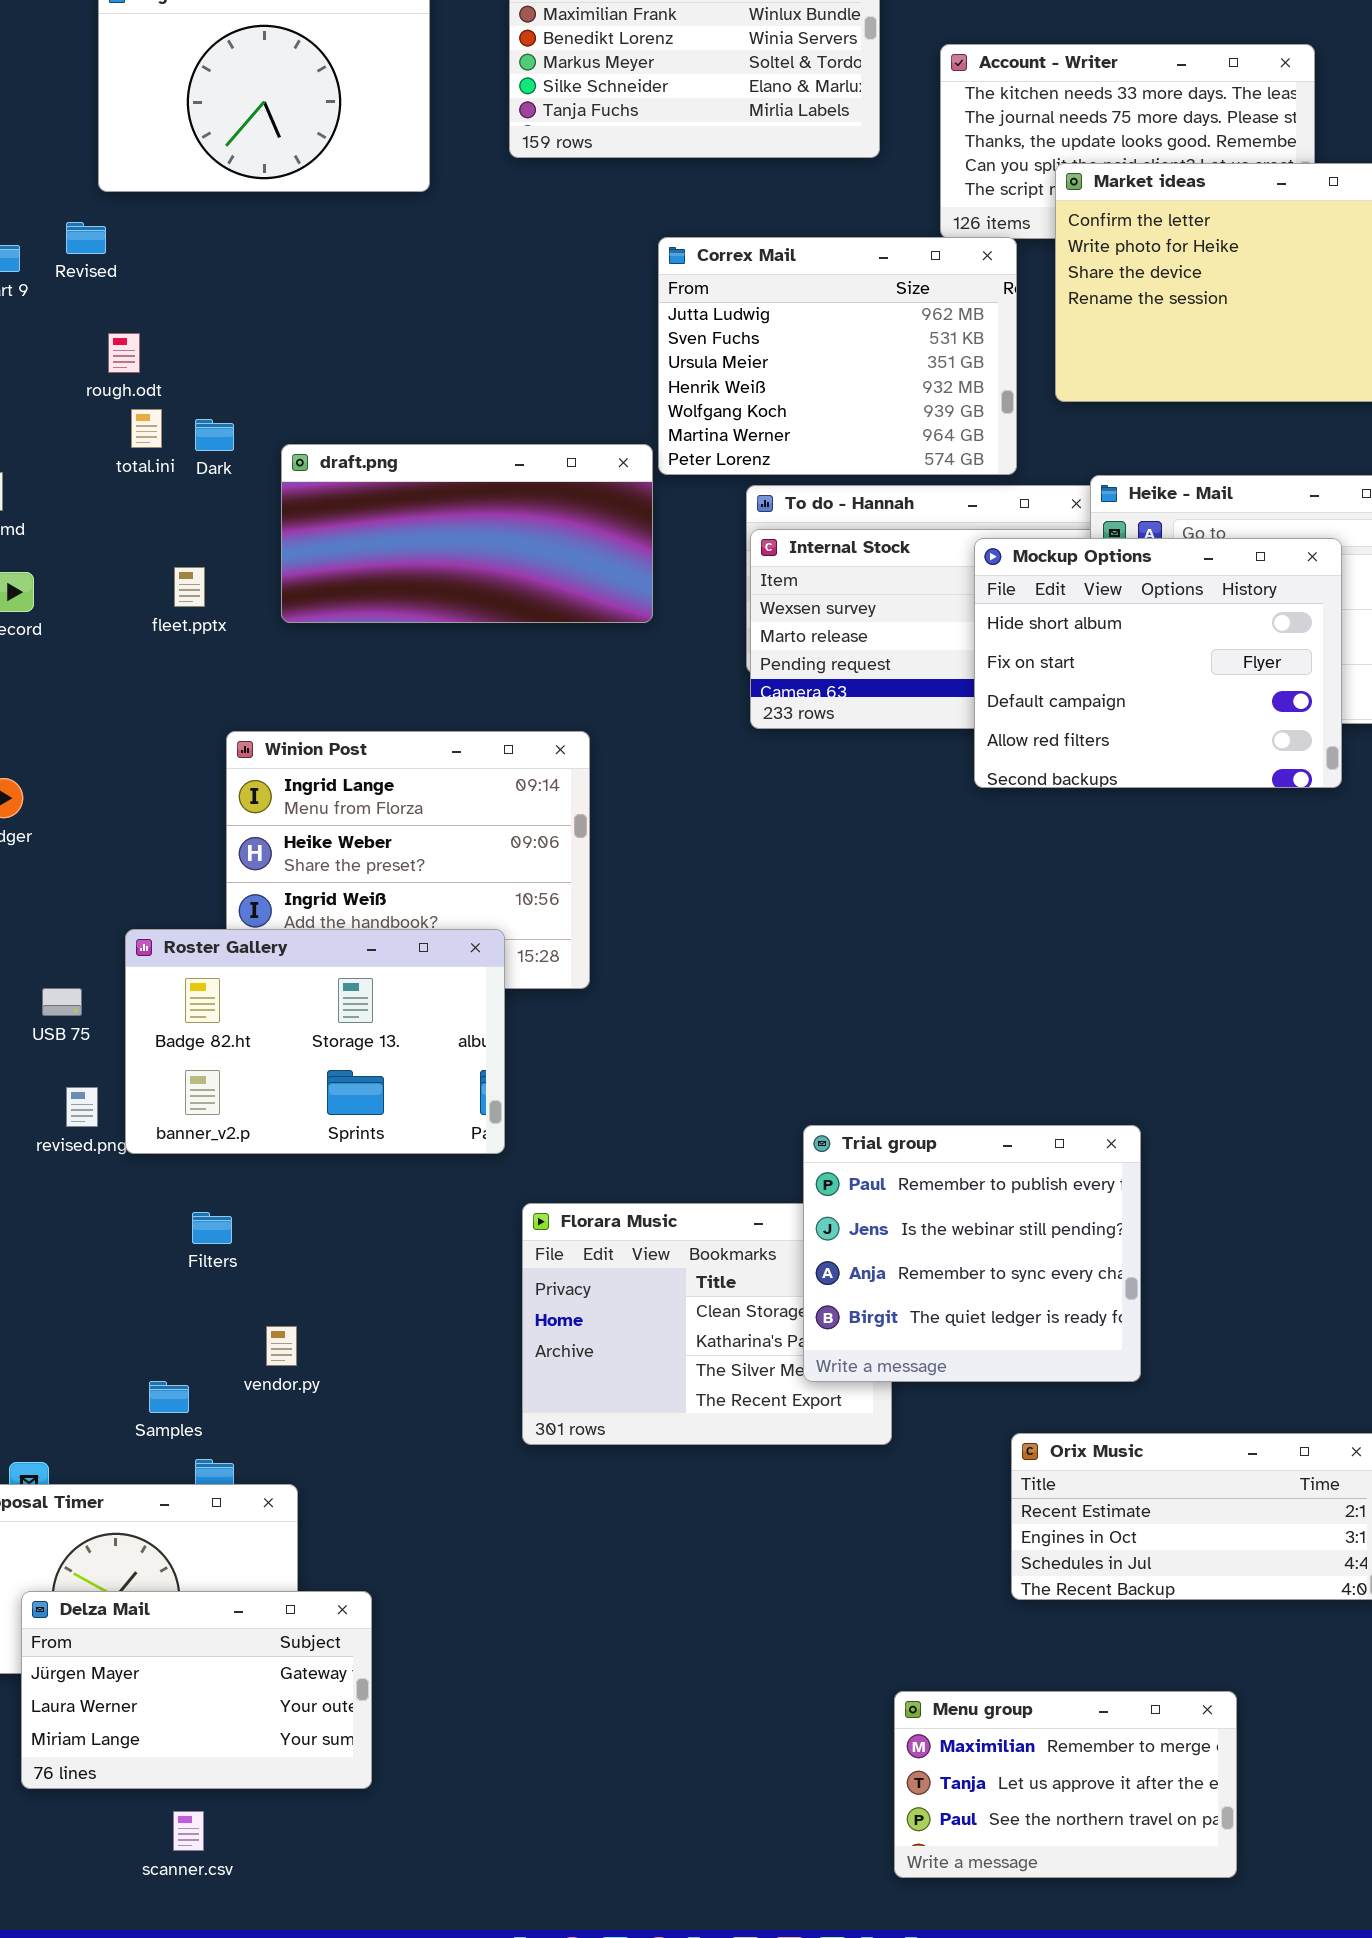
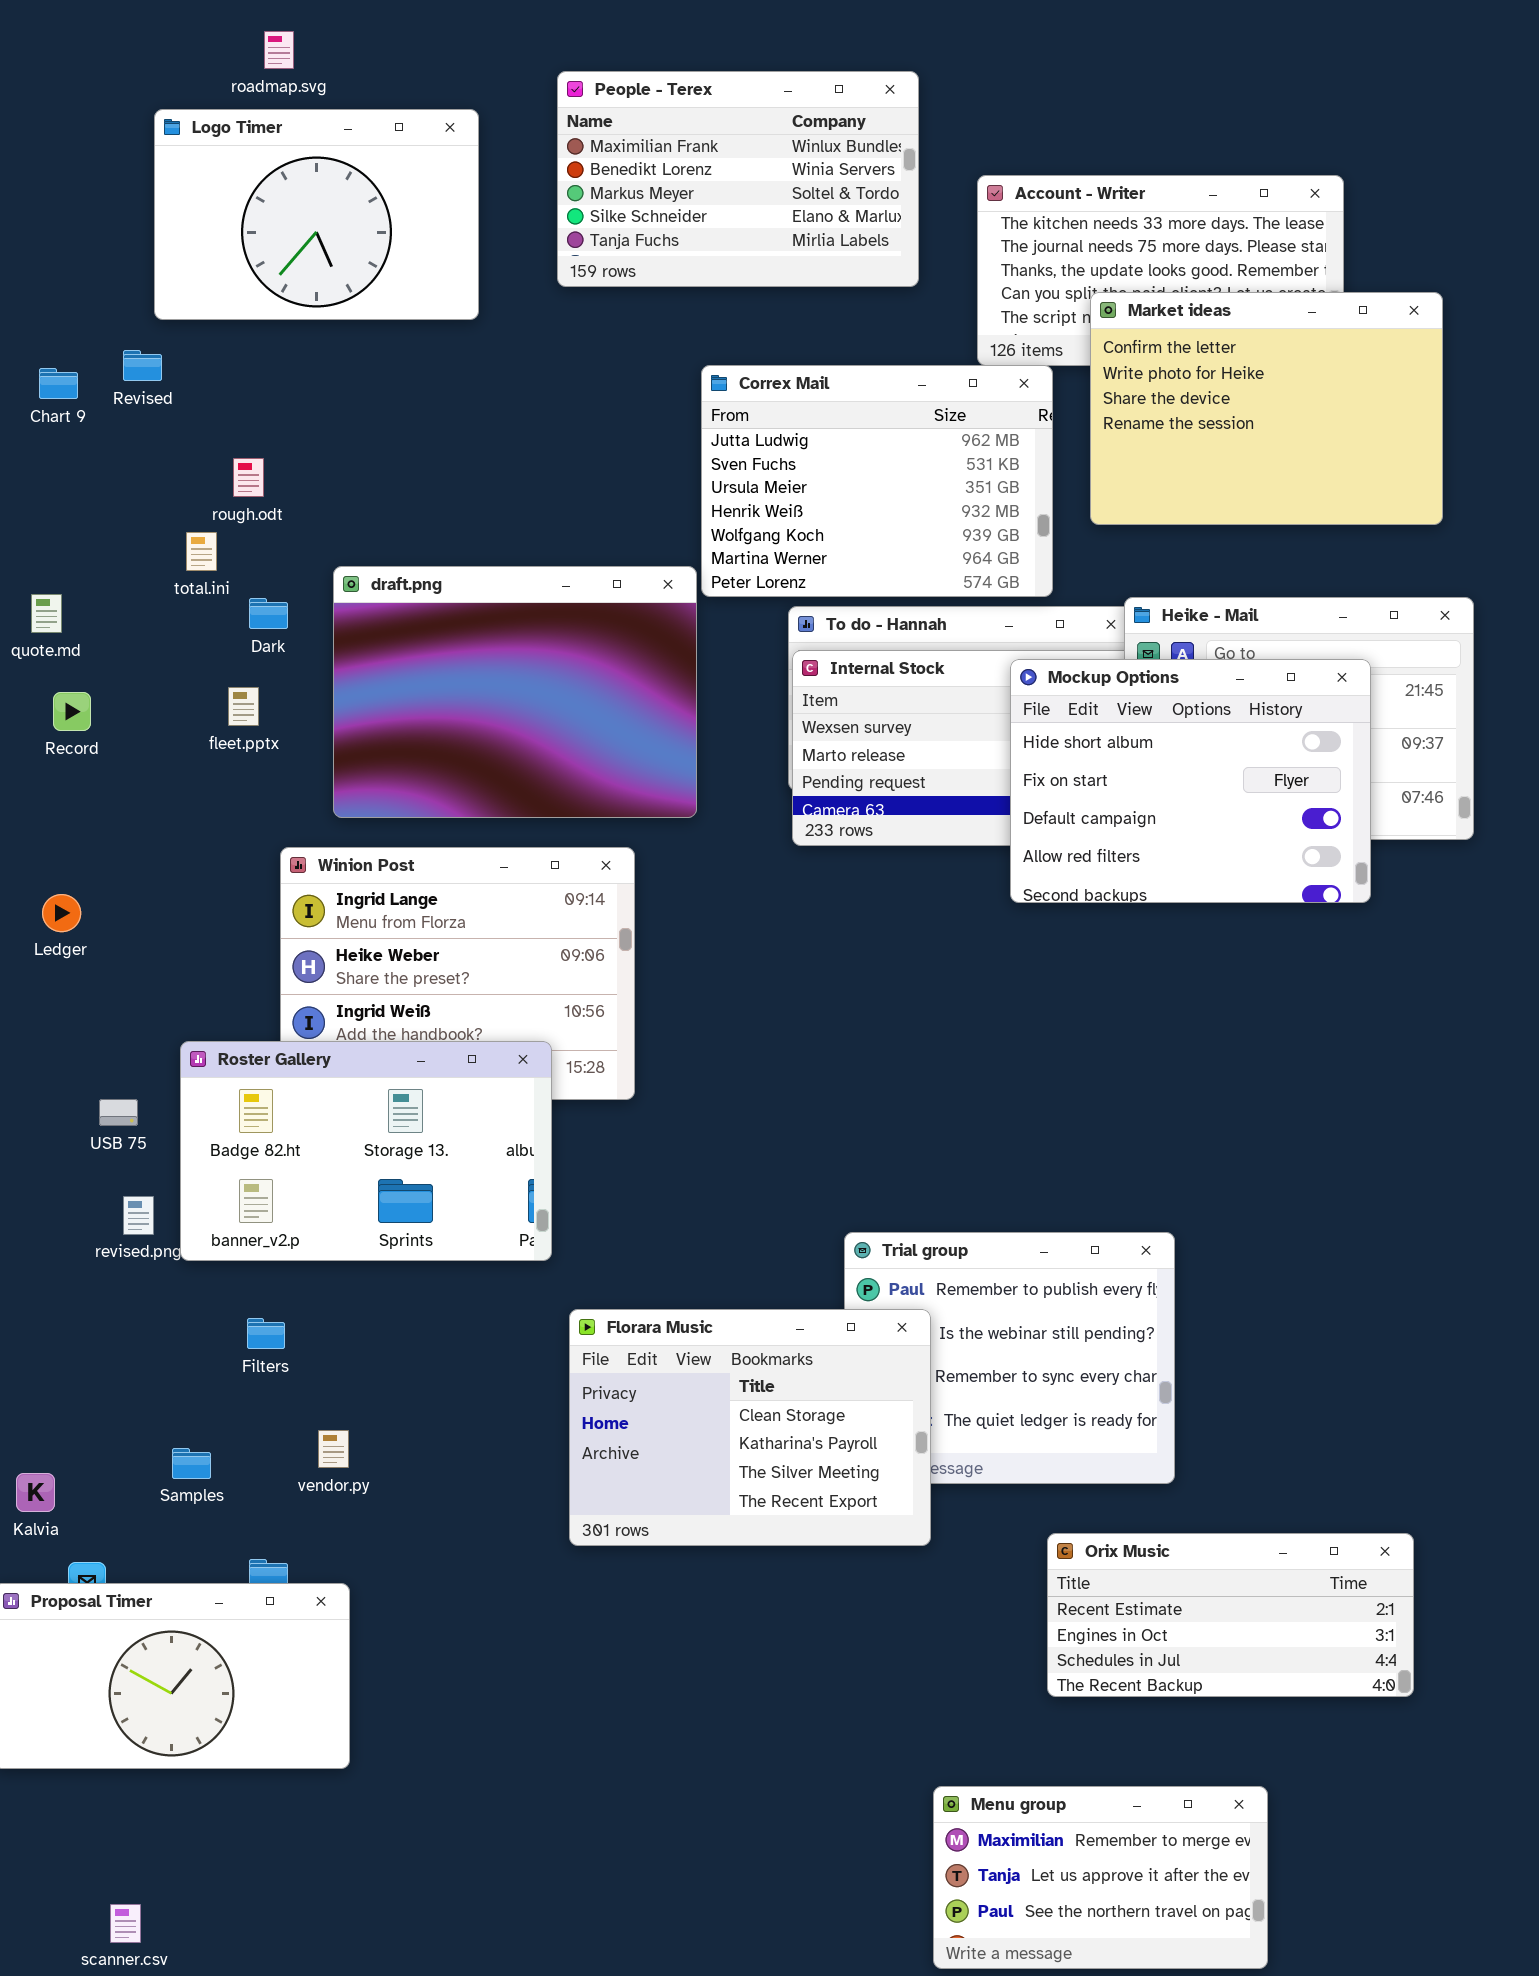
rough.odt: [108,333,140,373] -> [233,458,264,497], moved
Dark: [195,419,234,451] -> [249,598,288,629], moved
draft.png: [281,444,653,623] -> [333,566,697,818], resized
Florara Music: [522,1203,892,1445] -> [569,1309,931,1546], raised
Samples: [149,1381,189,1413] -> [172,1448,211,1479], moved
Delza Mail: [21,1591,372,1789] -> none, closed
scanner.csv: [173,1811,204,1851] -> [110,1904,141,1943], moved

